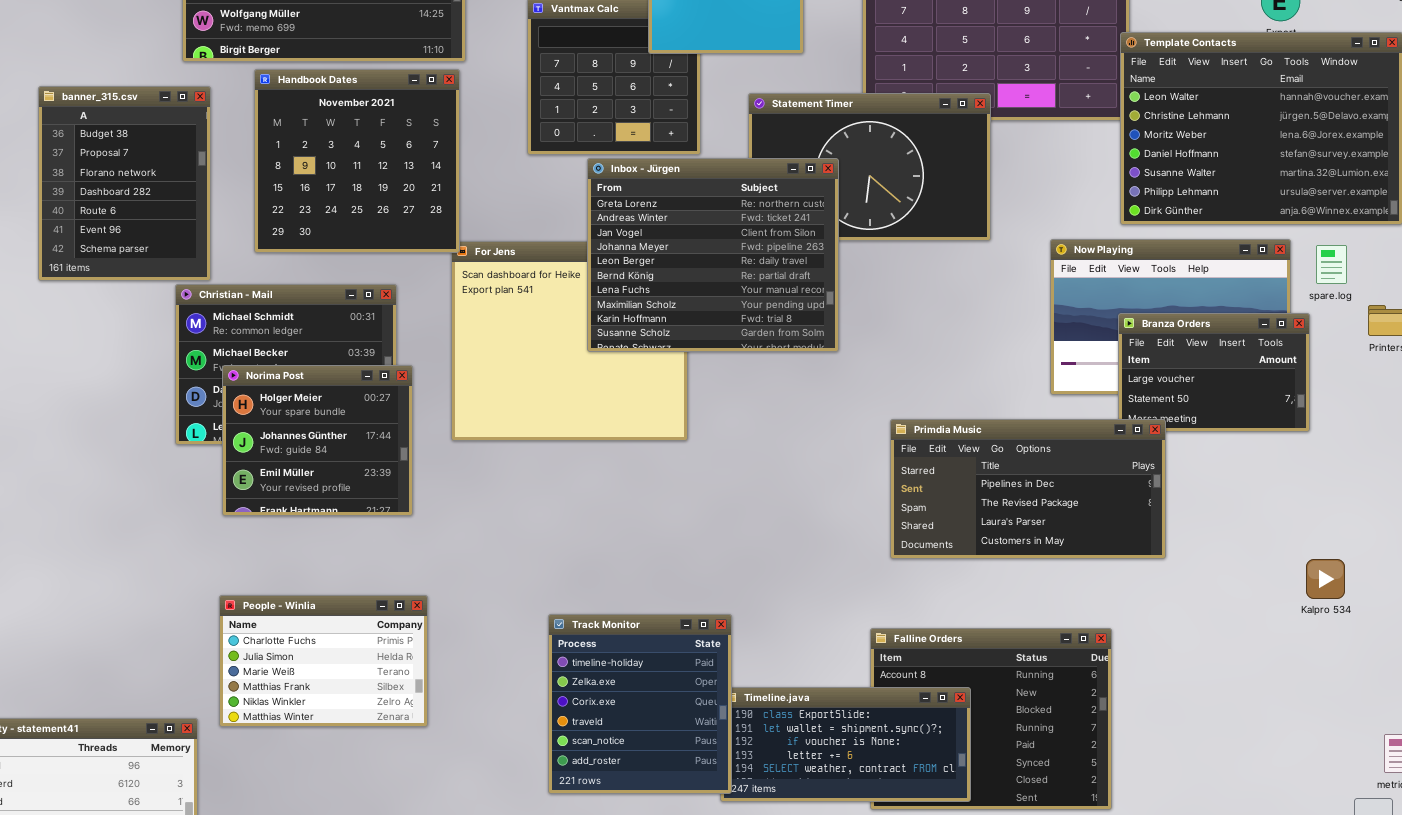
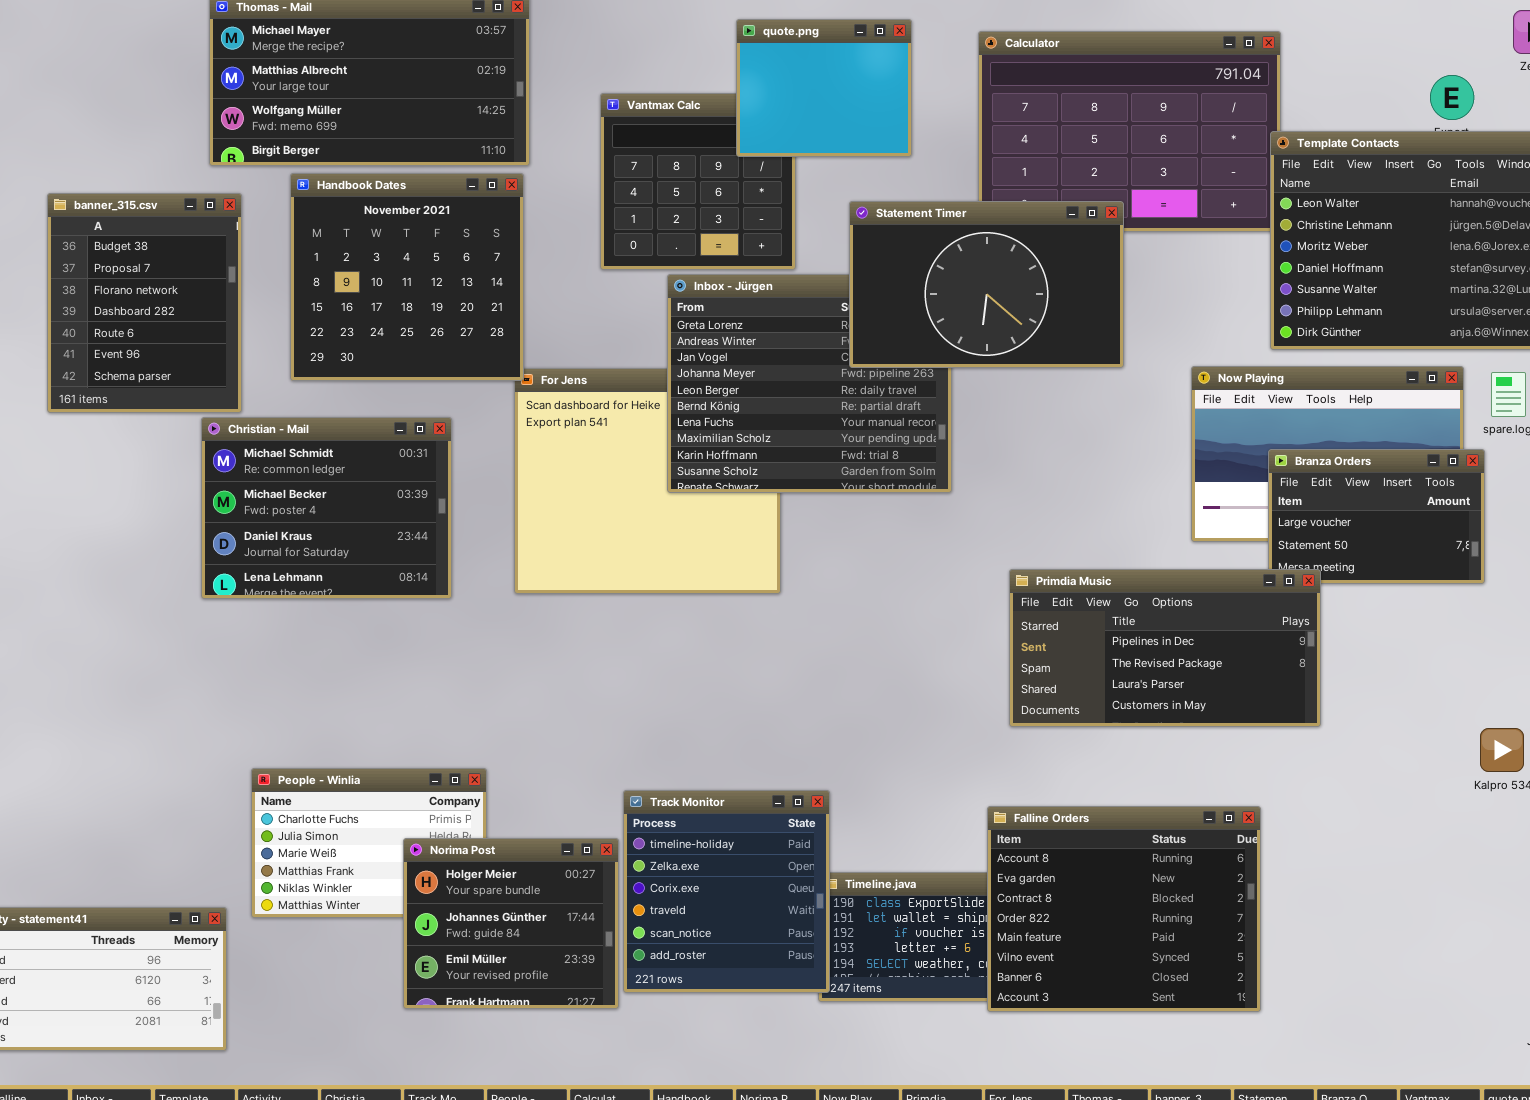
Statement Timer: [748,93,991,241] -> [849,201,1124,368], raised
Norima Post: [222,365,413,516] -> [403,838,619,1009], moved
Falline Orders: [870,628,1112,810] -> [987,806,1261,1012], raised

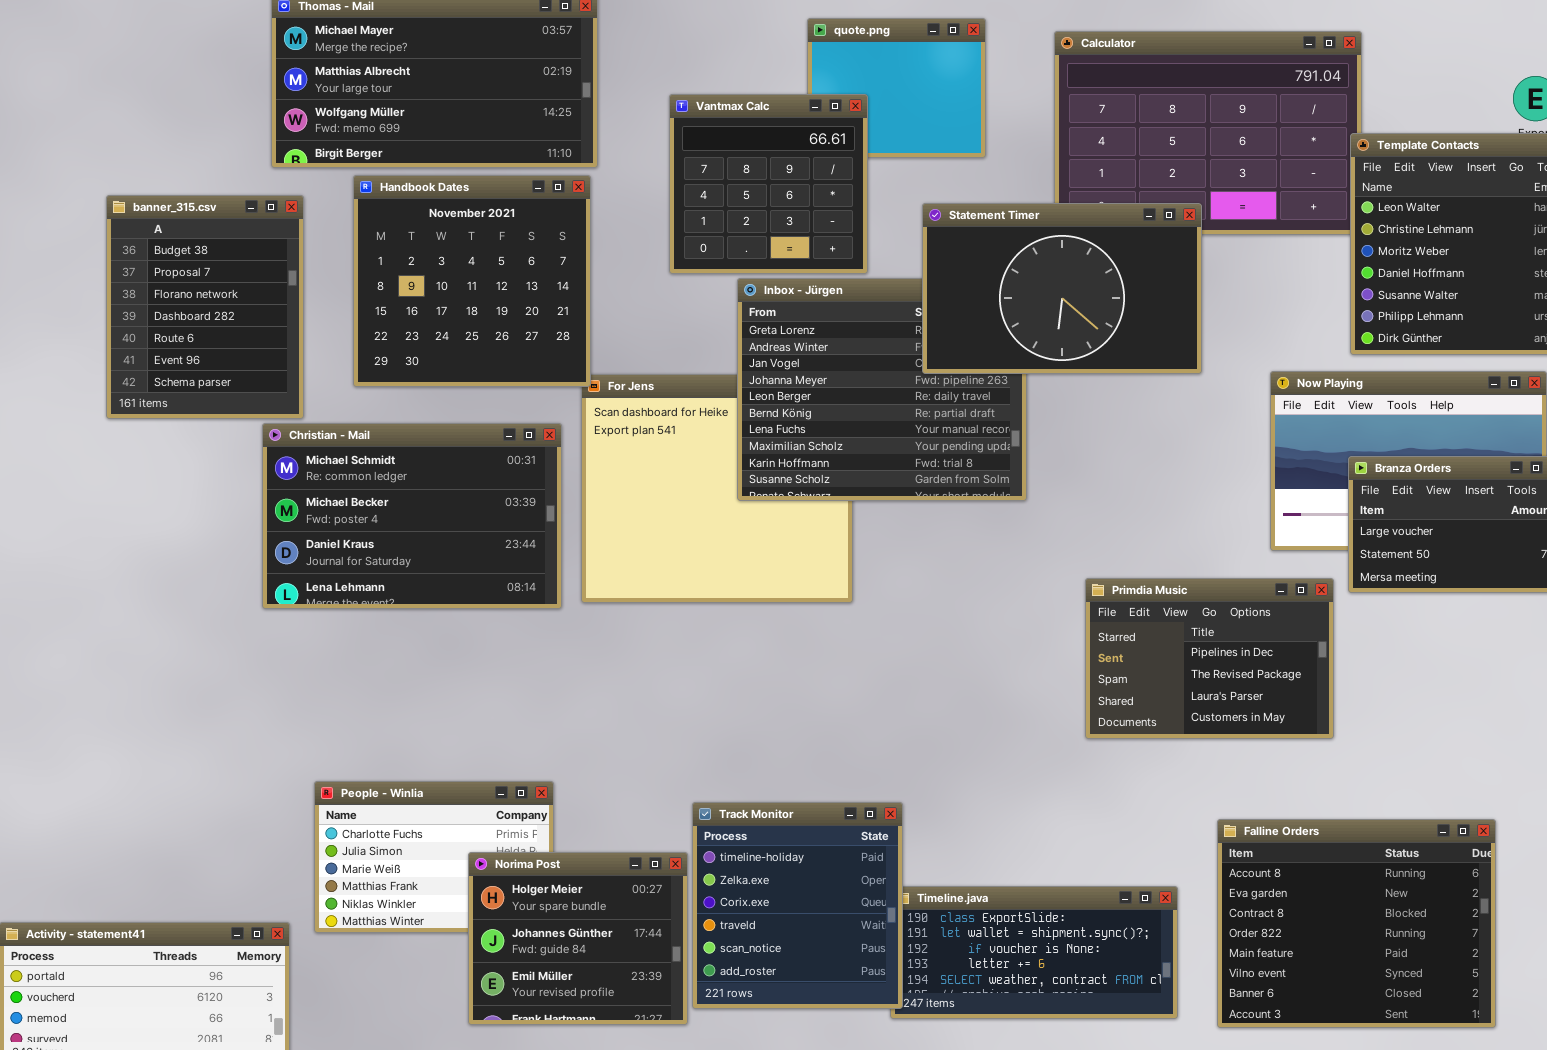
Vantmax Calc: [600,93,796,270] -> [669,94,868,274], raised
Christian - Mail: [201,417,452,599] -> [262,423,562,609], resized
Primdia Music: [1009,569,1321,727] -> [1085,578,1334,739], resized
Falline Orders: [987,806,1261,1012] -> [1217,819,1496,1028], moved

